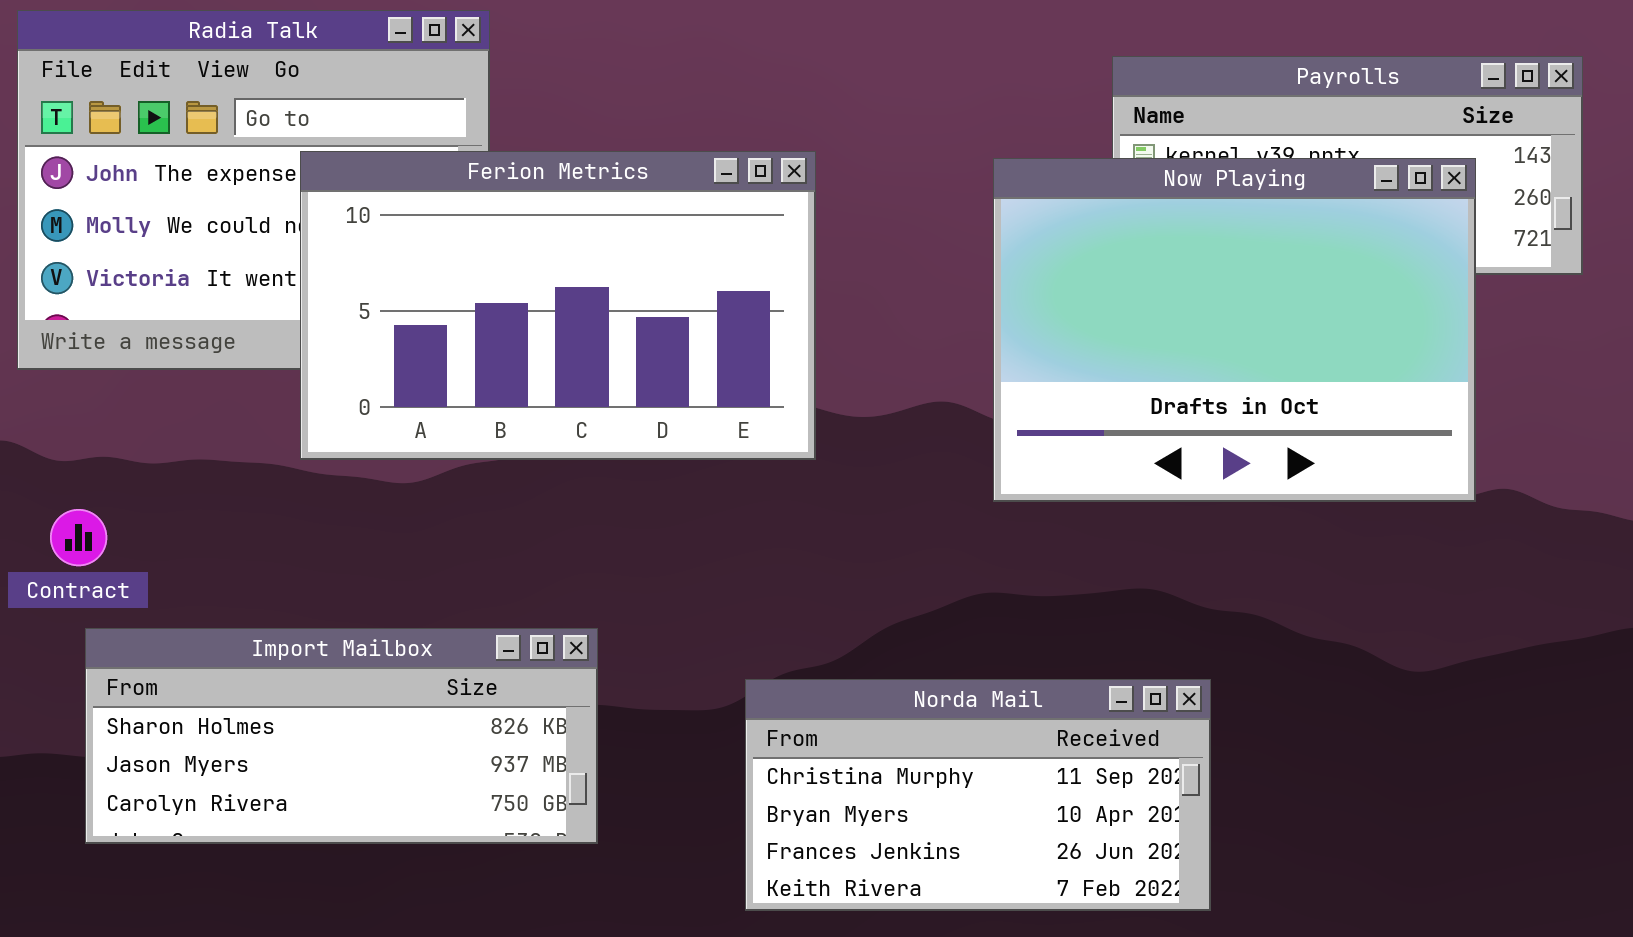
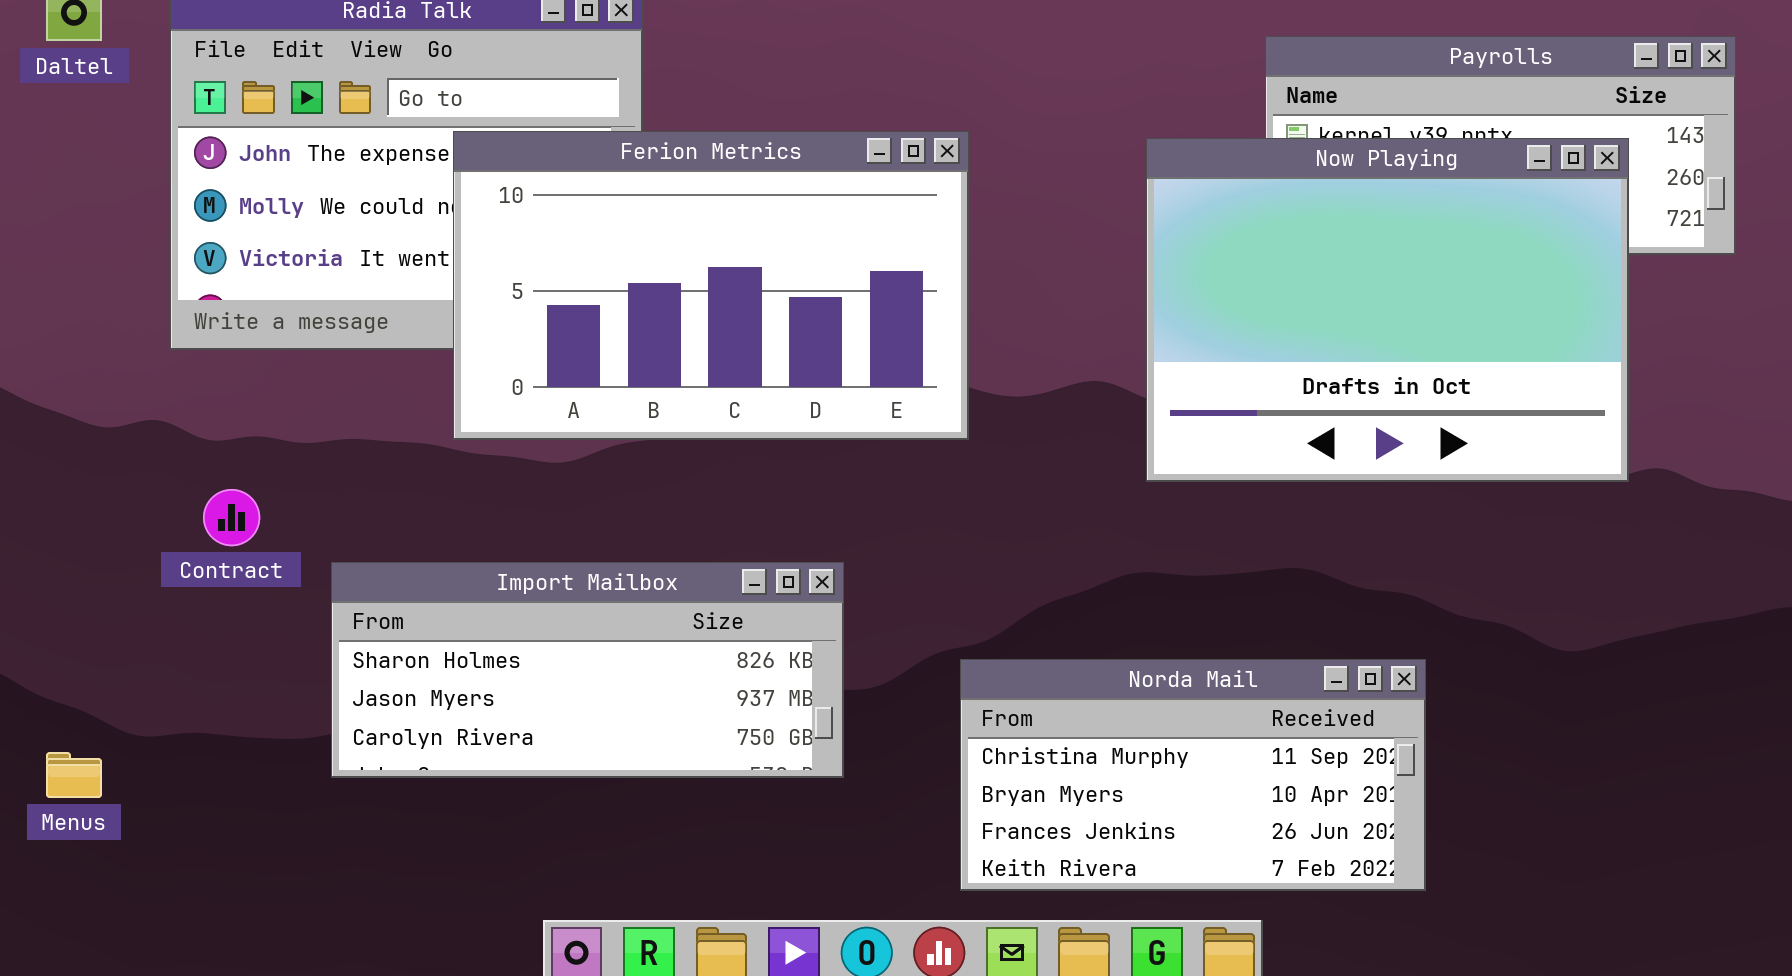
Import Mailbox: [85,628,598,844] -> [331,562,844,778], moved
Norda Mail: [745,679,1211,911] -> [960,659,1426,891], moved

